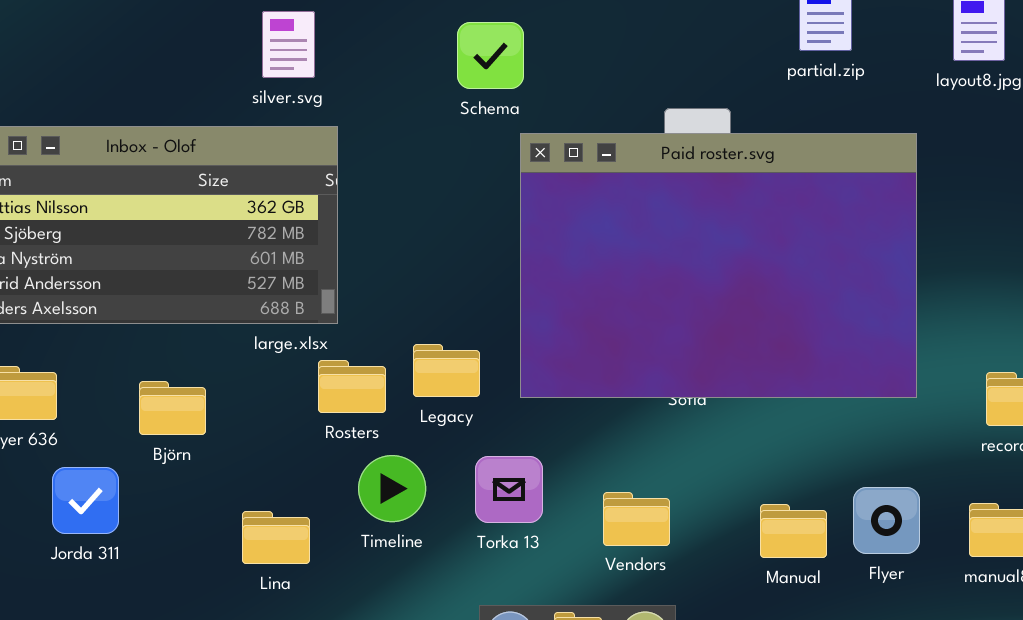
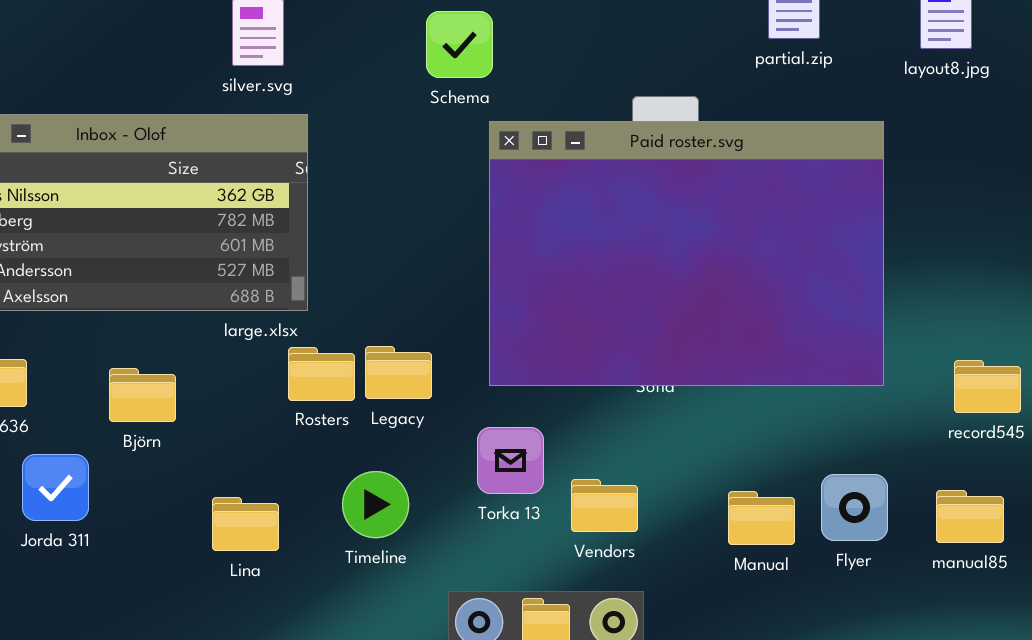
Legacy: [413,344,480,397] -> [365,346,432,399], moved
Timeline: [358,455,426,522] -> [342,471,409,538], moved
Torka 13: [475,456,543,523] -> [477,427,544,494], moved

